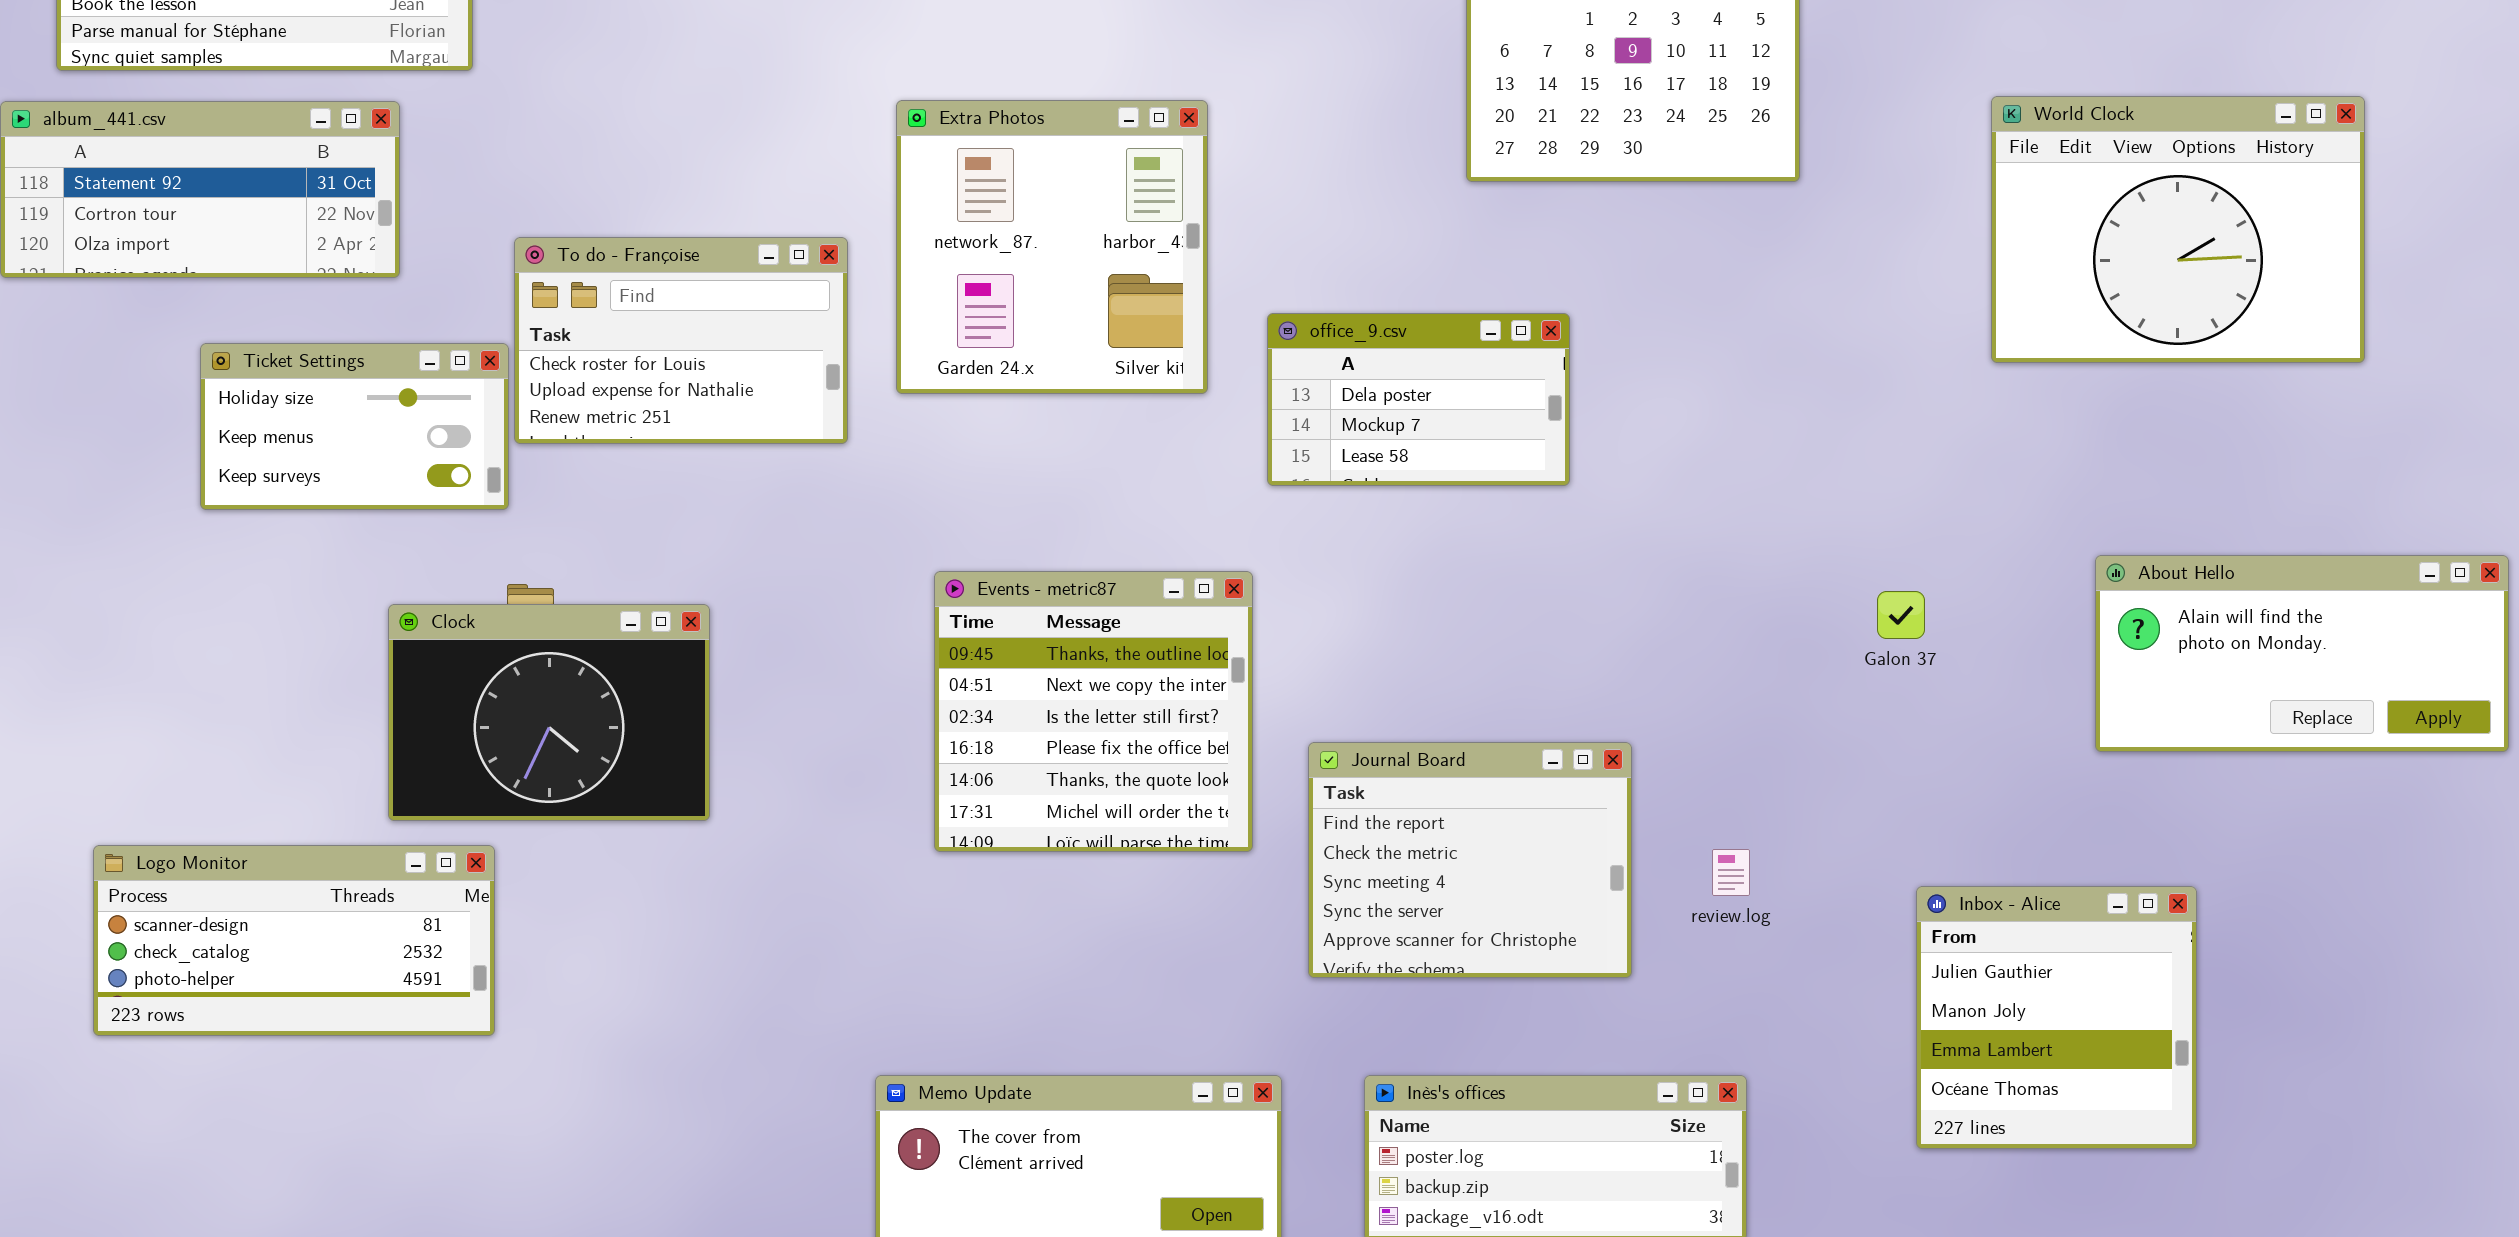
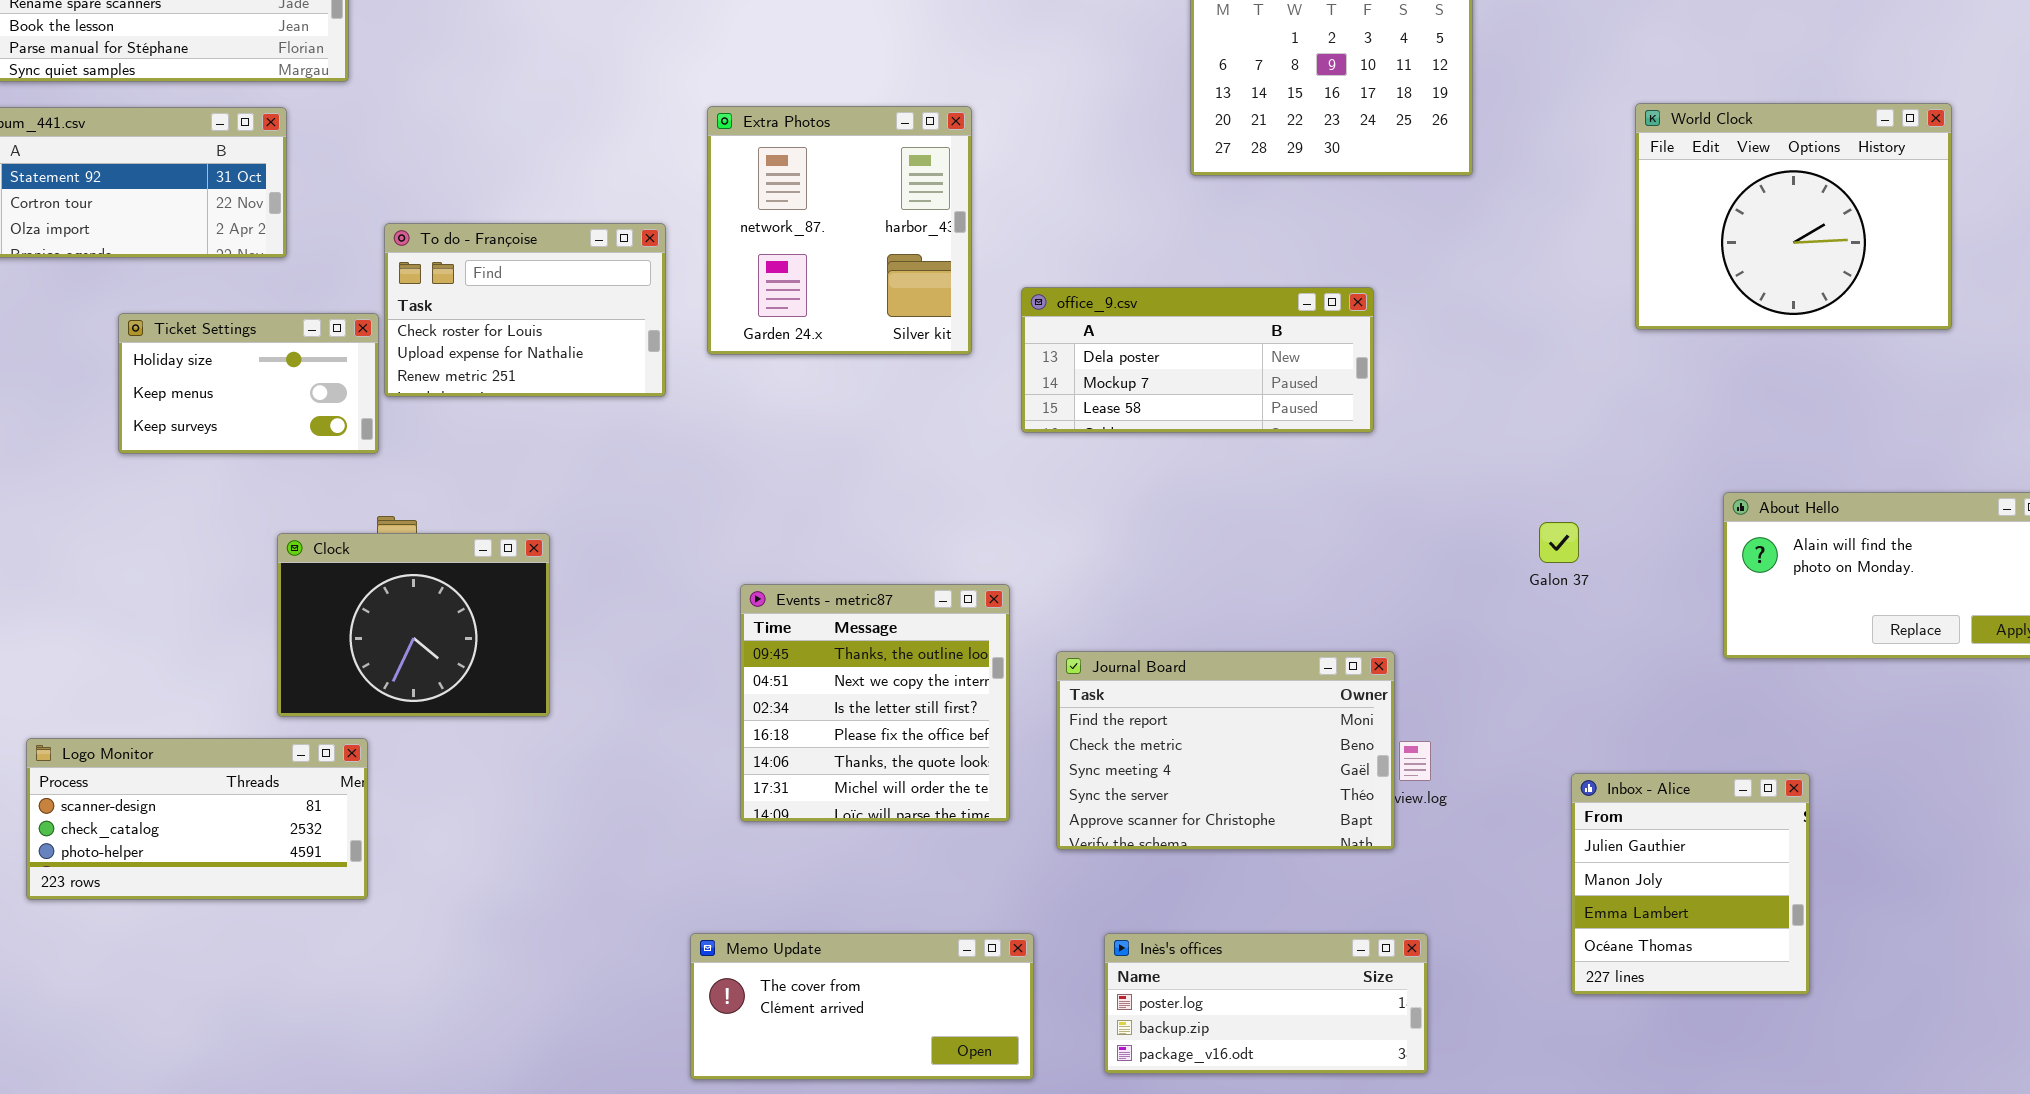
office_9.csv: [1267,313,1570,486] -> [1021,287,1374,433], resized
Events - metric87: [934,571,1253,852] -> [740,584,1010,822], moved
Journal Board: [1308,742,1632,978] -> [1056,651,1395,850], resized

